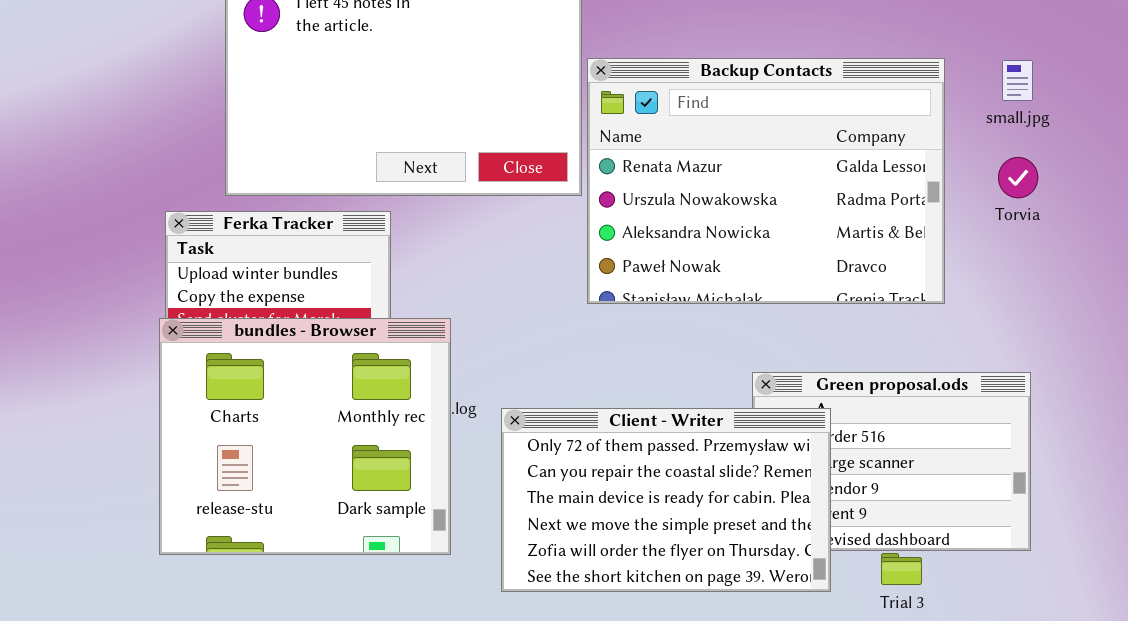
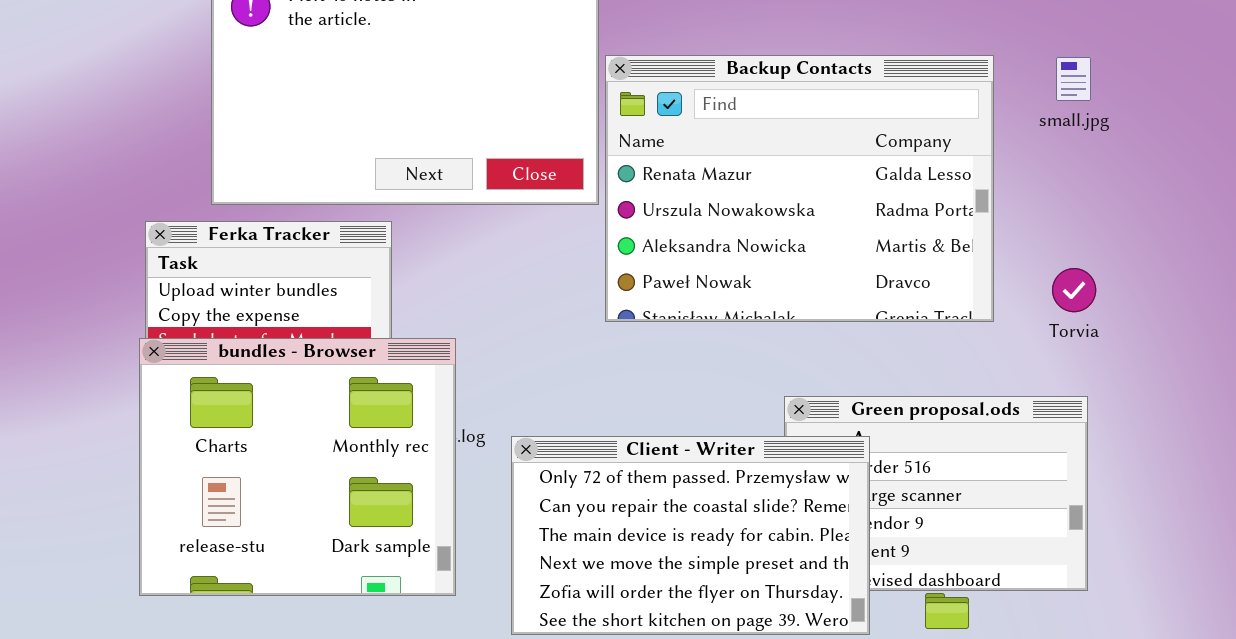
Torvia: [998,157,1038,198] -> [1052,268,1096,312], moved

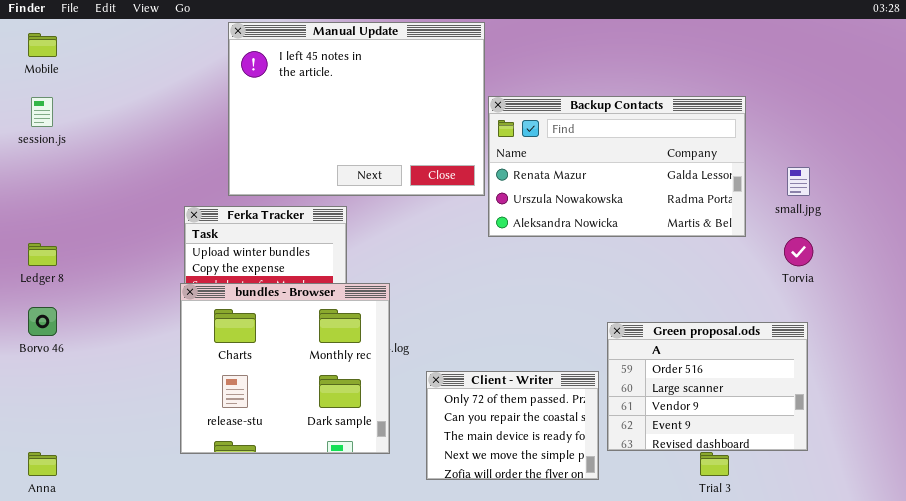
Backup Contacts: [605,55,994,322] -> [488,96,746,237], resized
small.jpg: [1056,57,1091,101] -> [787,167,810,196], moved
Client - Writer: [511,436,870,635] -> [426,371,599,480], resized

